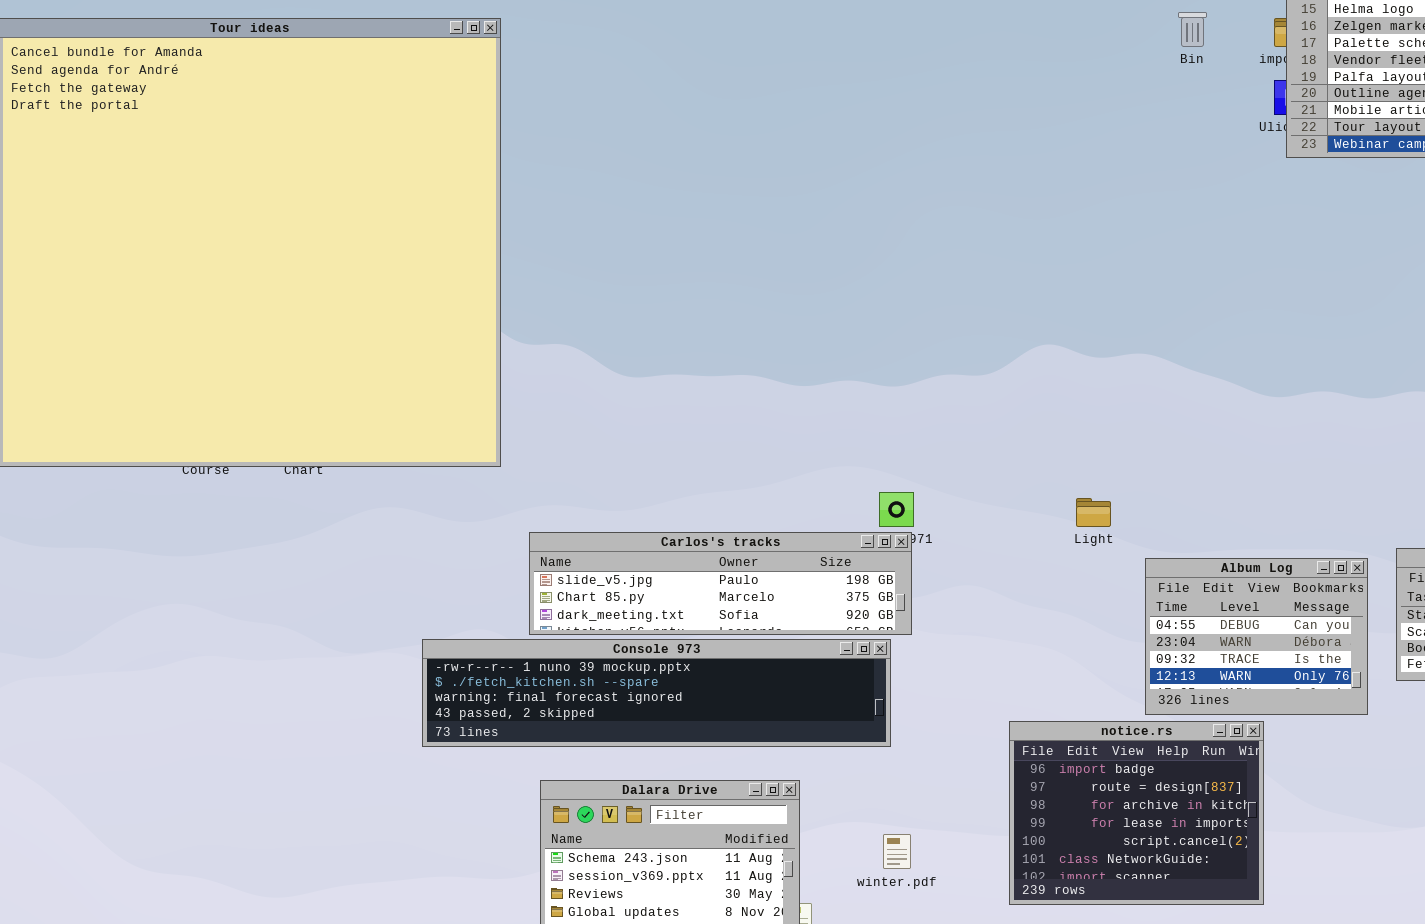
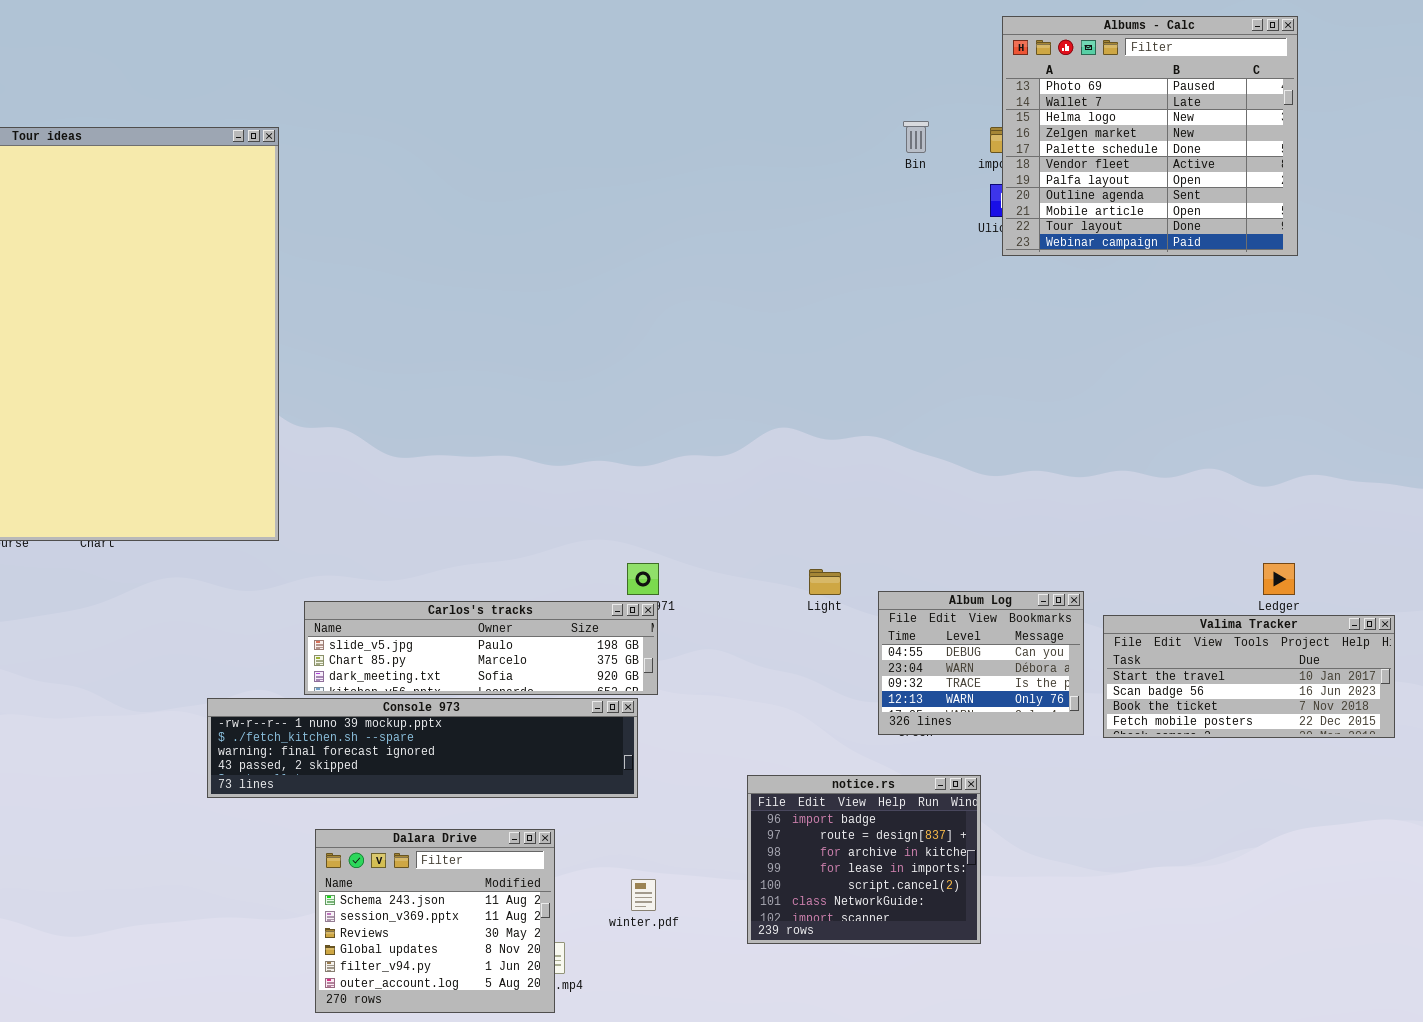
Album Log: [1145,558,1368,715] -> [878,591,1084,735], moved

